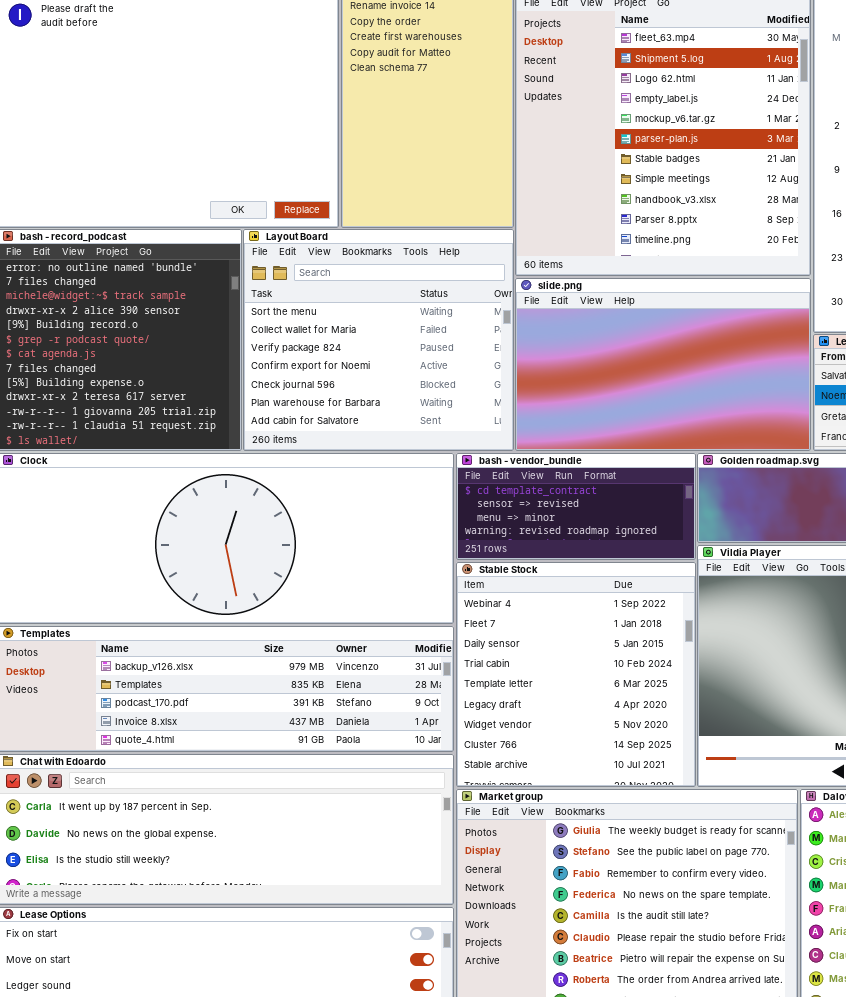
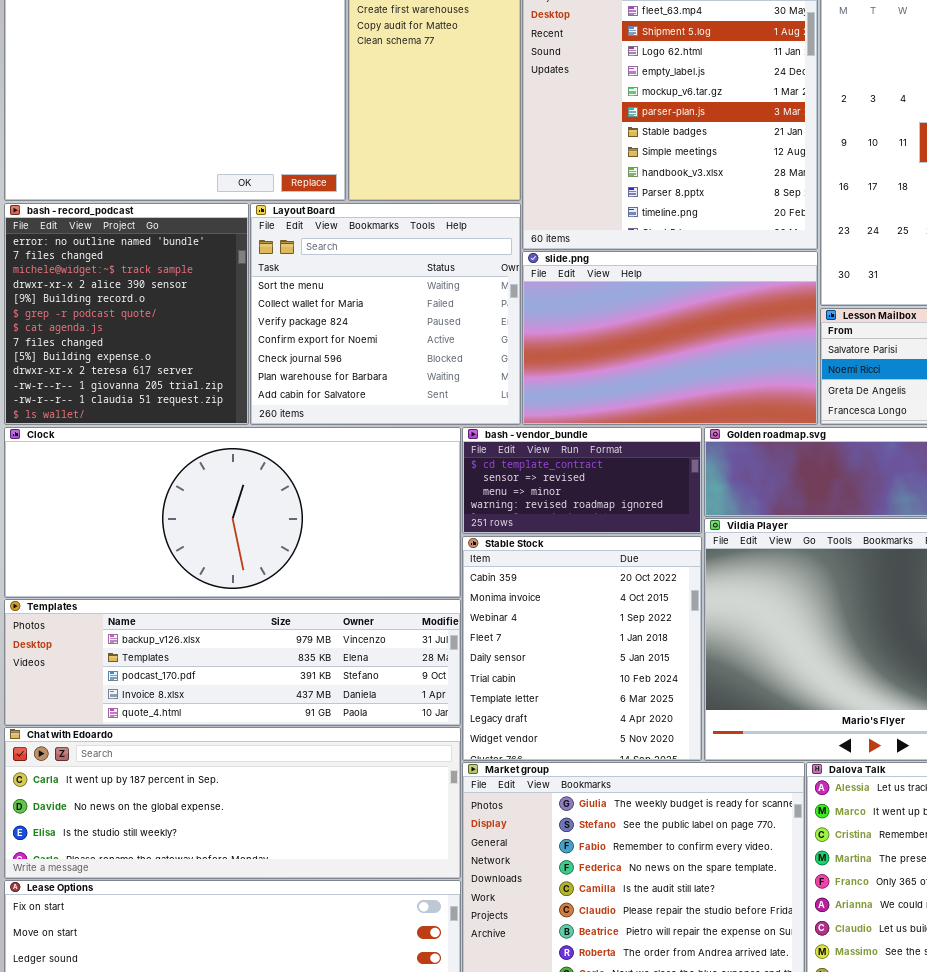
Stable Stock: [456,562,696,787] -> [462,536,702,761], scrolled up 2 rows

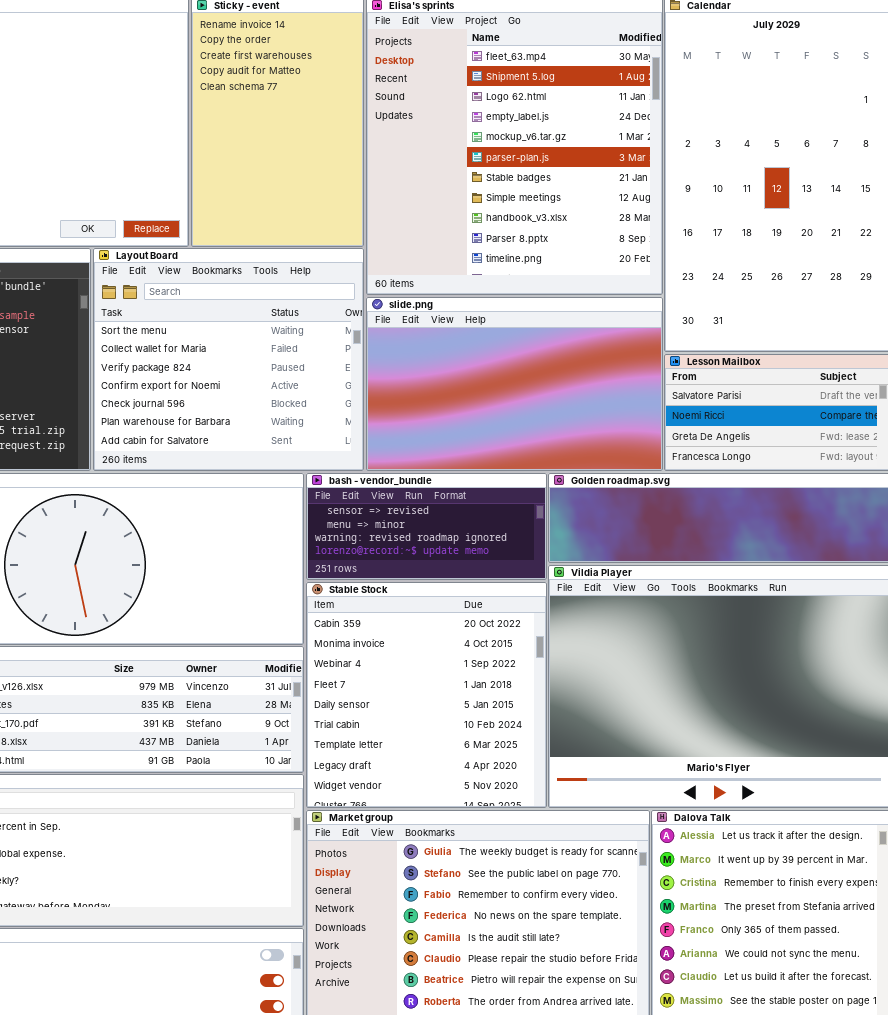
bash - vendor_bundle: [462,427,702,534] -> [306,473,547,580], scrolled down 1 row

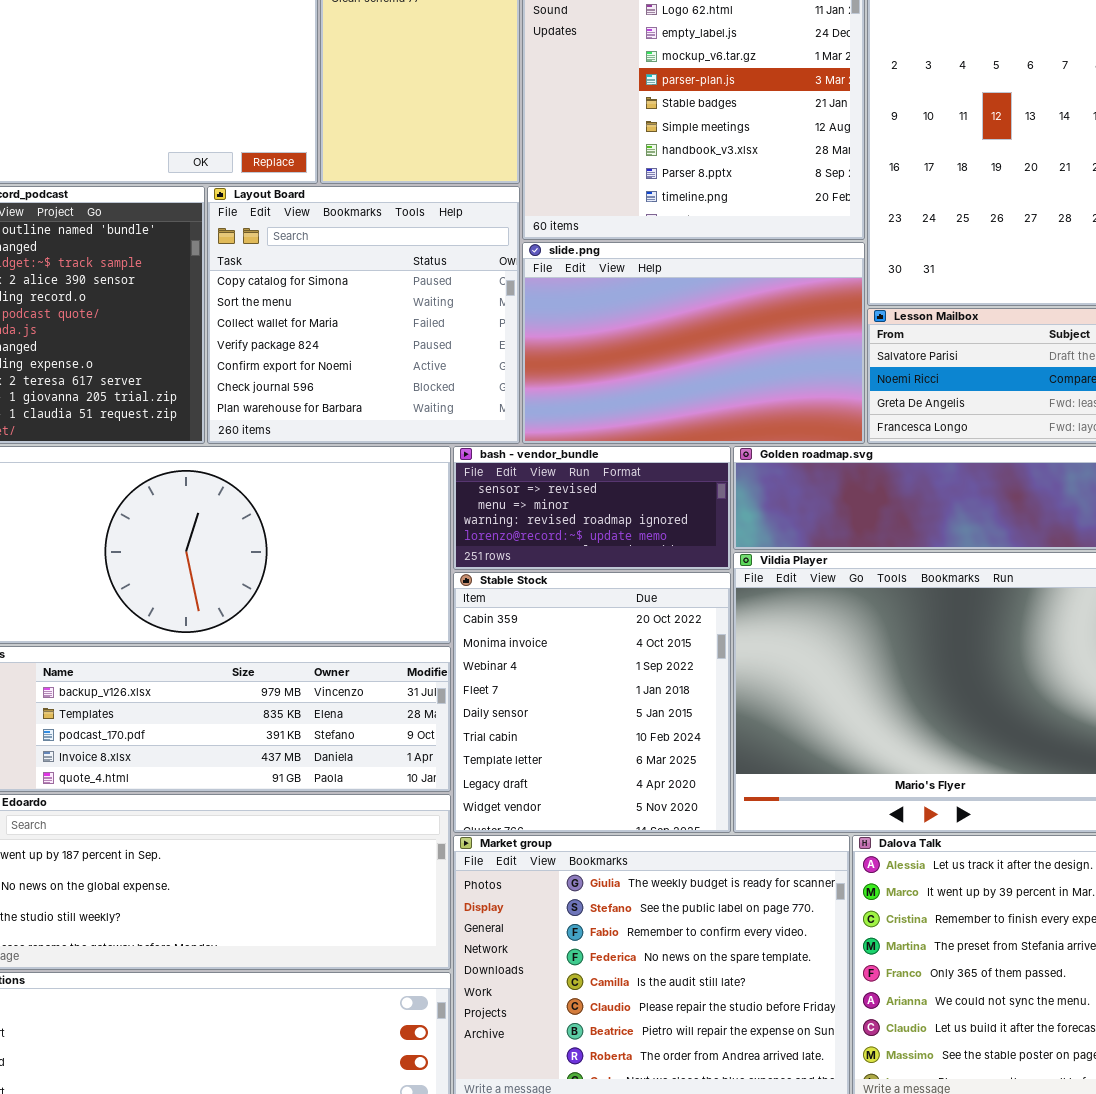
Layout Board: [93,248,364,471] -> [207,186,520,444], scrolled up 1 row

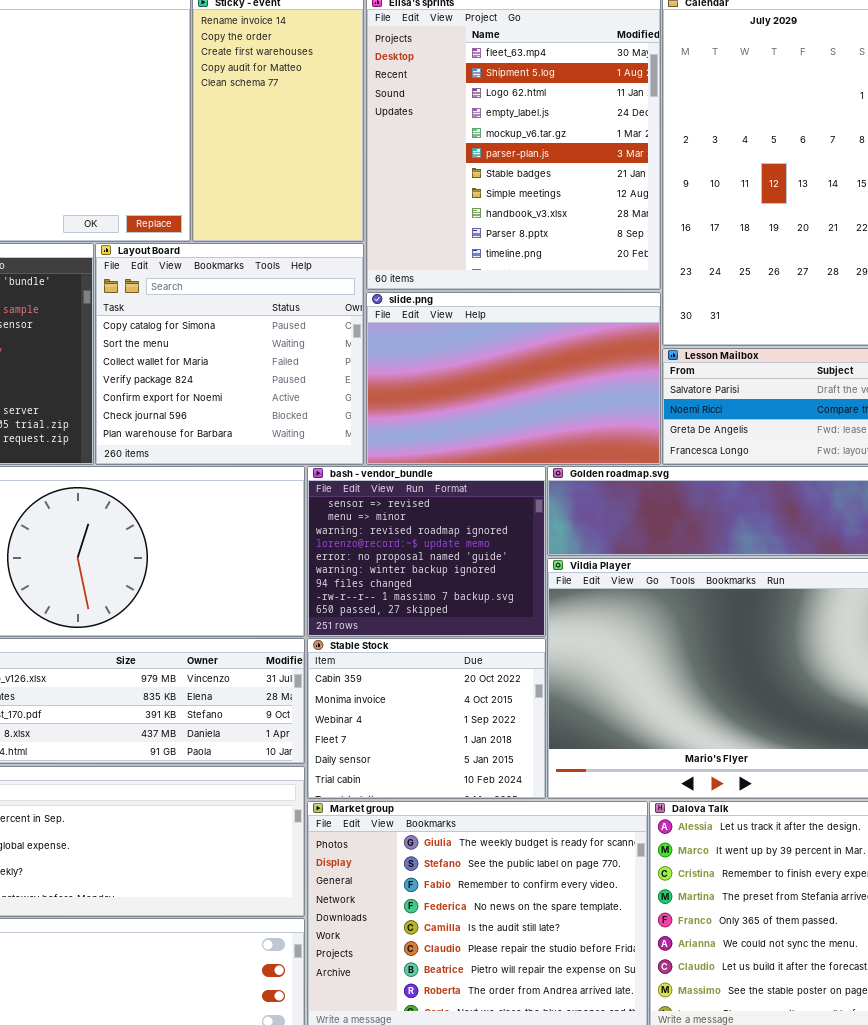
bash - vendor_bundle: [453,446,731,570] -> [307,466,546,637], resized
Stable Stock: [453,572,731,833] -> [307,638,546,799], resized

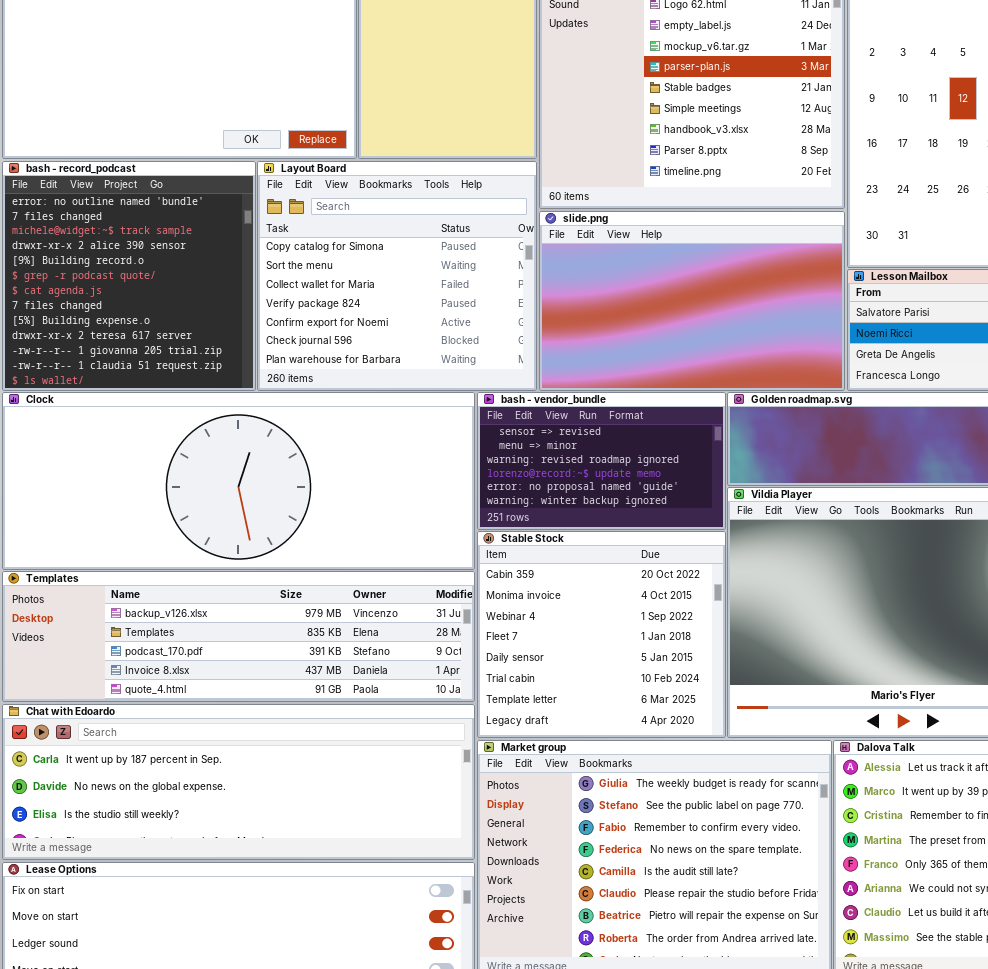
bash - vendor_bundle: [307,466,546,637] -> [477,392,726,530], resized
Stable Stock: [307,638,546,799] -> [477,531,726,738], resized

